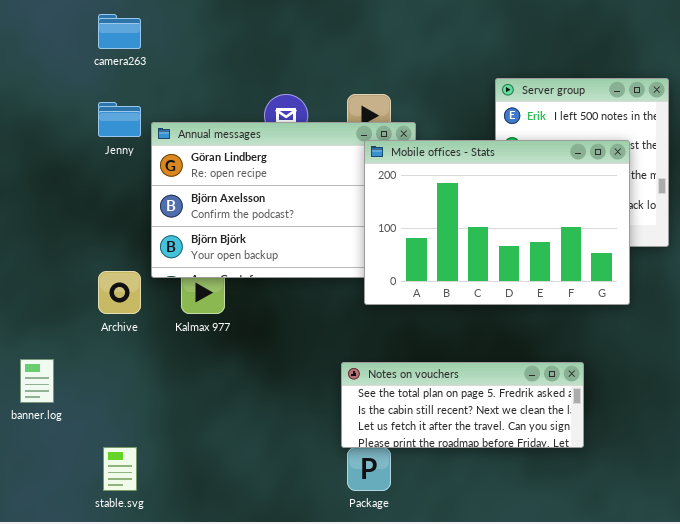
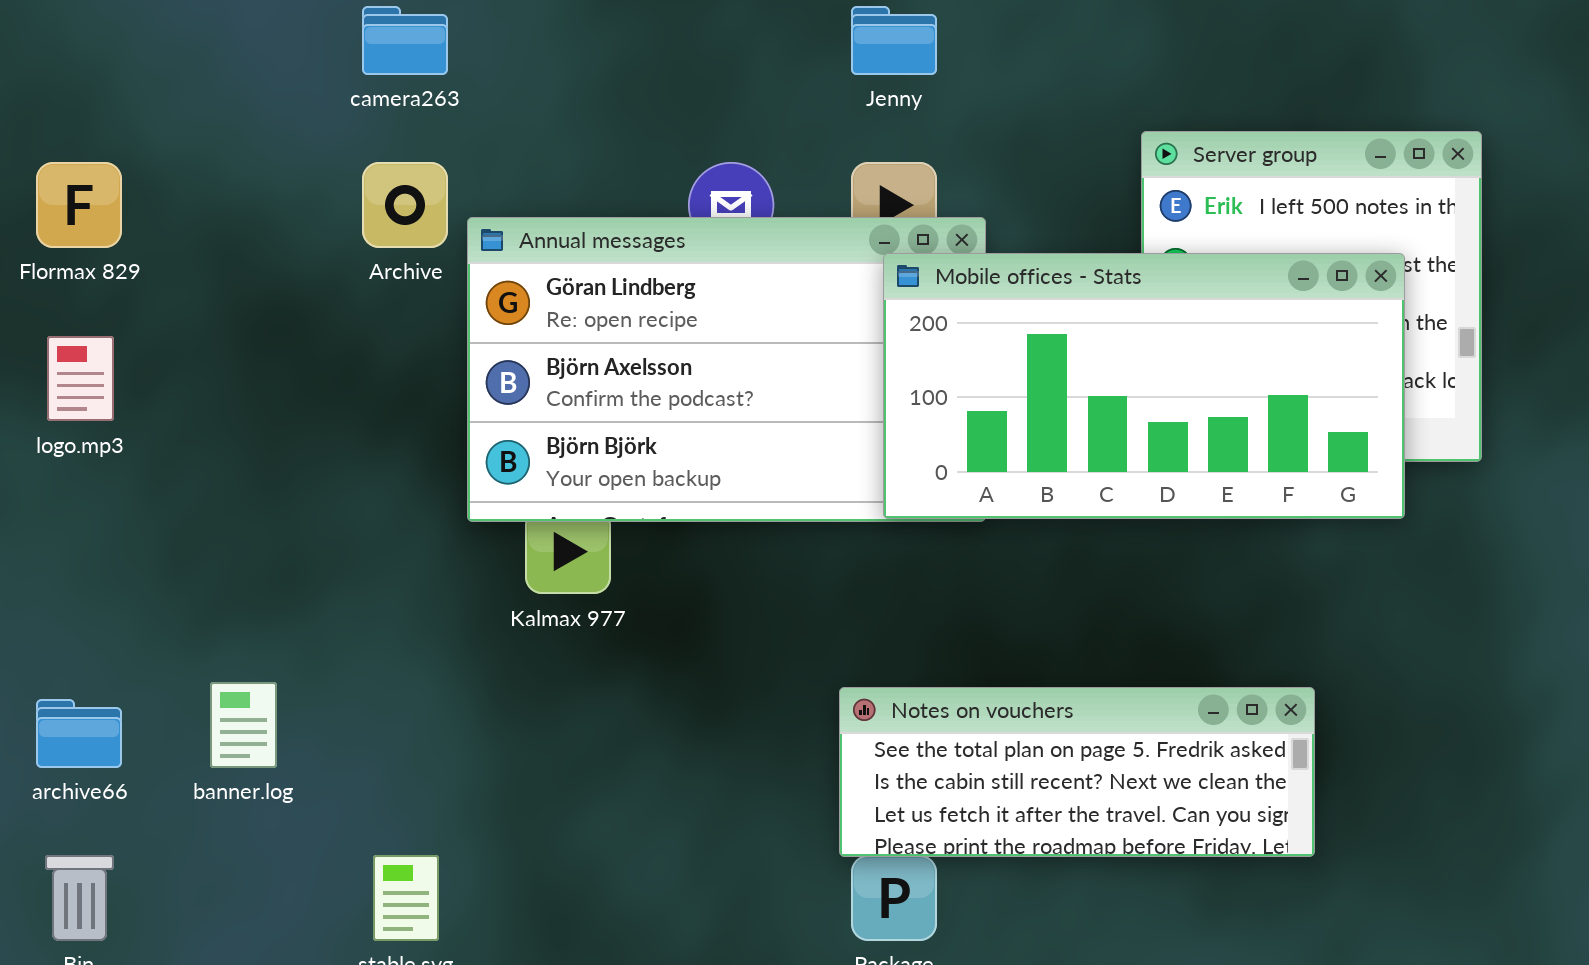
Jenny: [98,102,141,137] -> [851,6,937,75], moved
Mobile offices - Stats: [364,140,630,305] -> [883,253,1405,519], resized
Archive: [98,271,141,314] -> [362,162,448,248], moved

